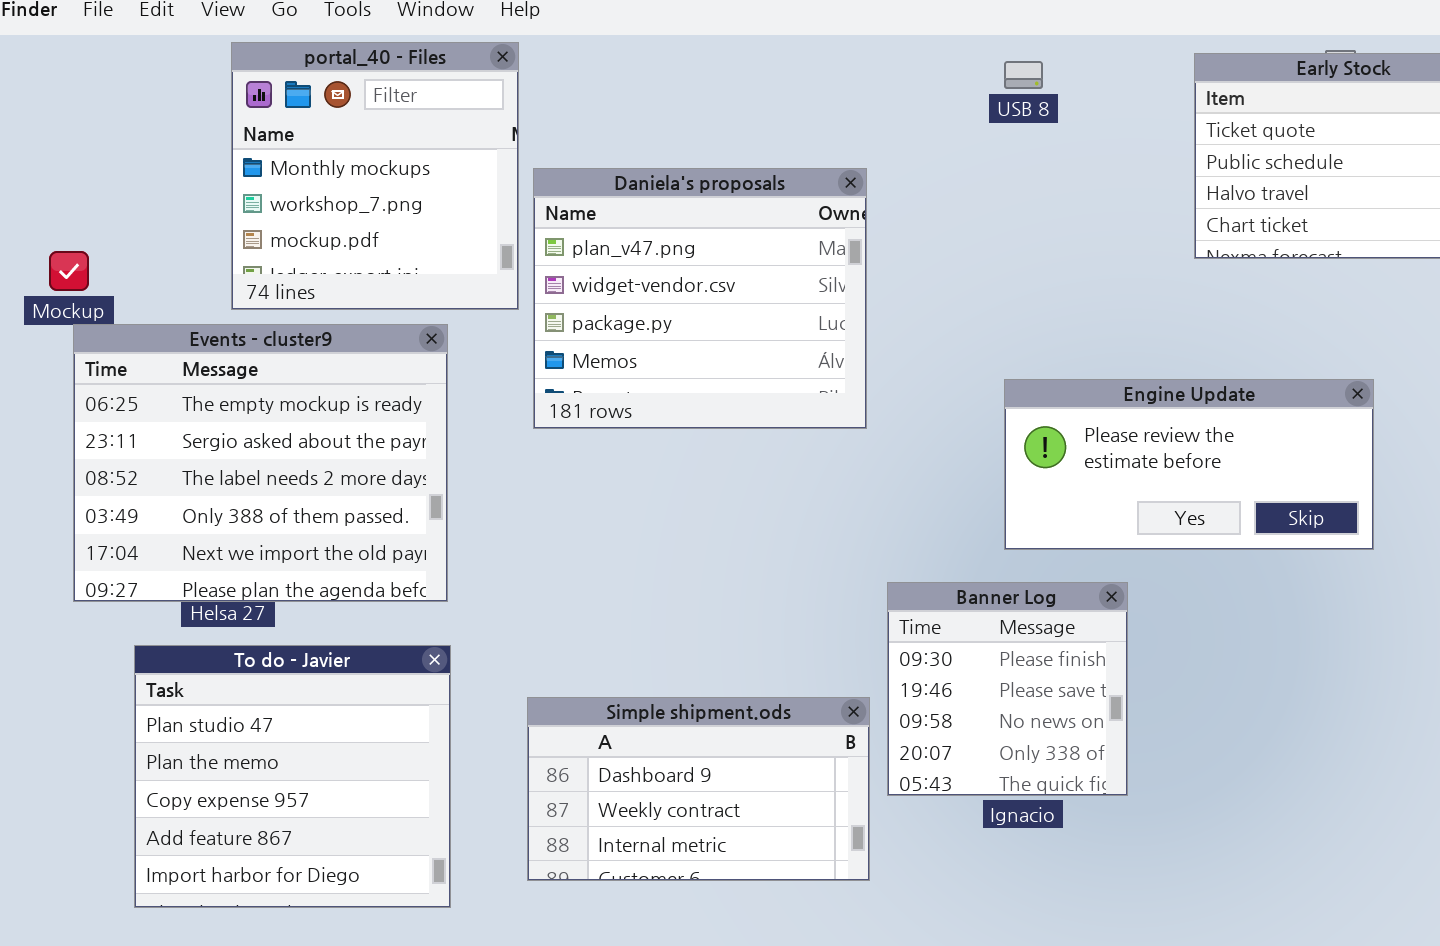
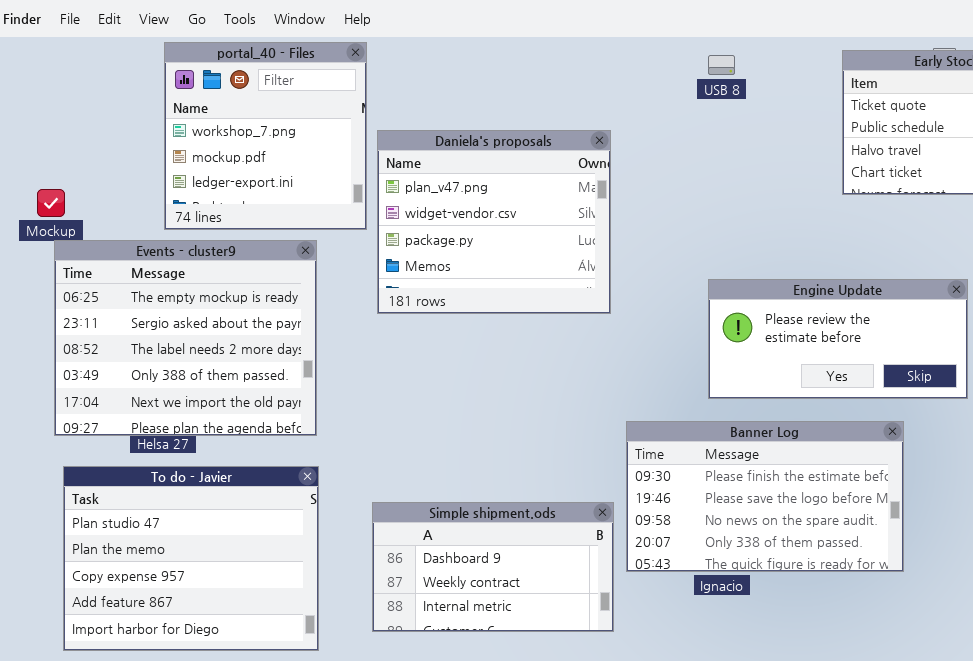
portal_40 - Files: [231,42,519,310] -> [164,42,367,230], scrolled down 1 row
Banner Log: [887,582,1128,796] -> [626,421,904,572], resized
To do - Javier: [134,645,451,908] -> [63,466,319,651], resized

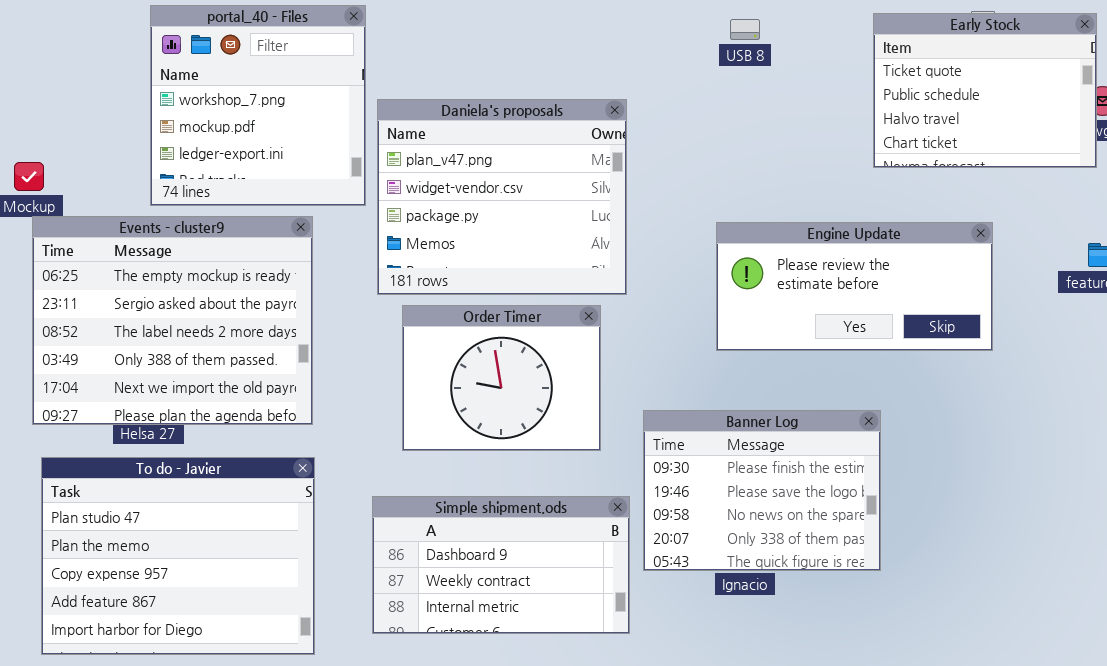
Engine Update: [708,279,968,399] -> [716,222,993,351], moved
Order Timer: none -> [402,305,601,451], opened
Banner Log: [626,421,904,572] -> [643,410,881,571], resized

